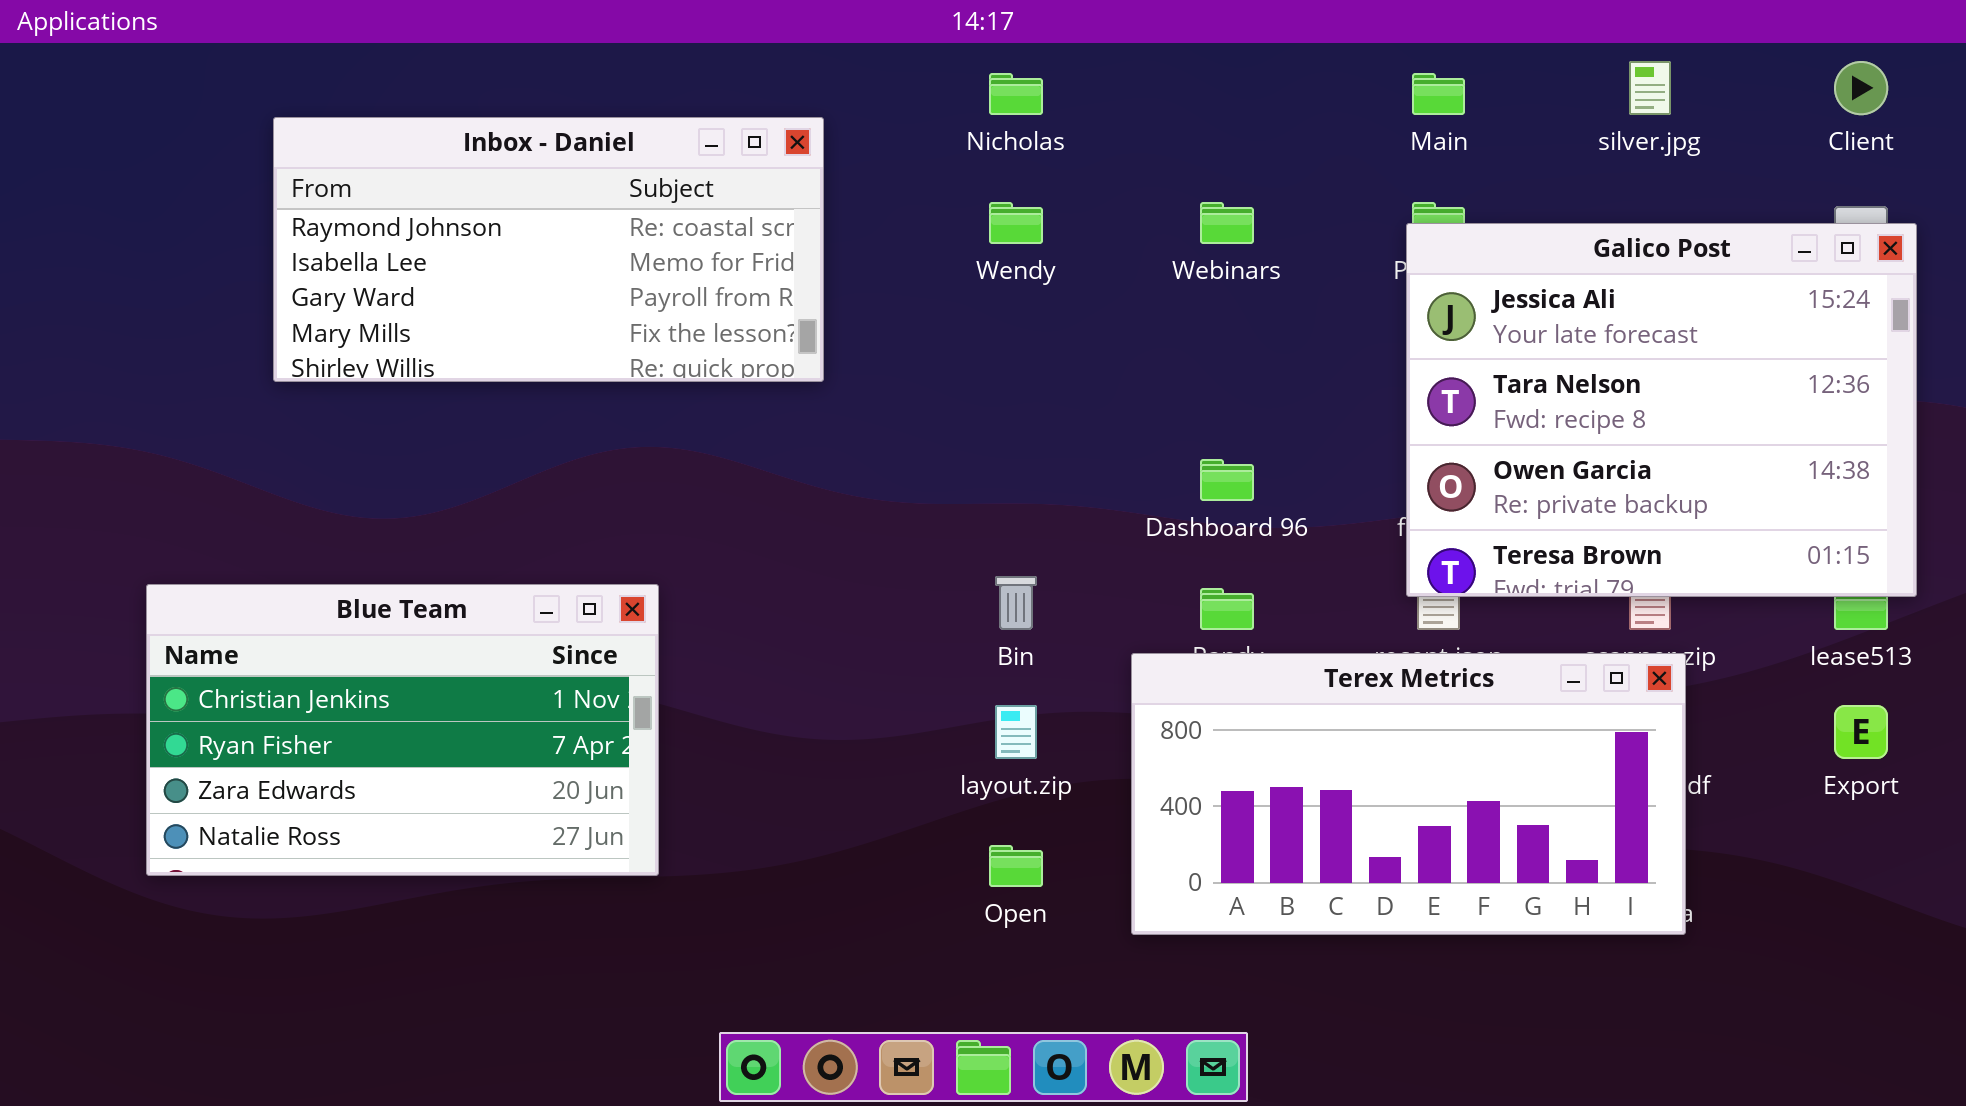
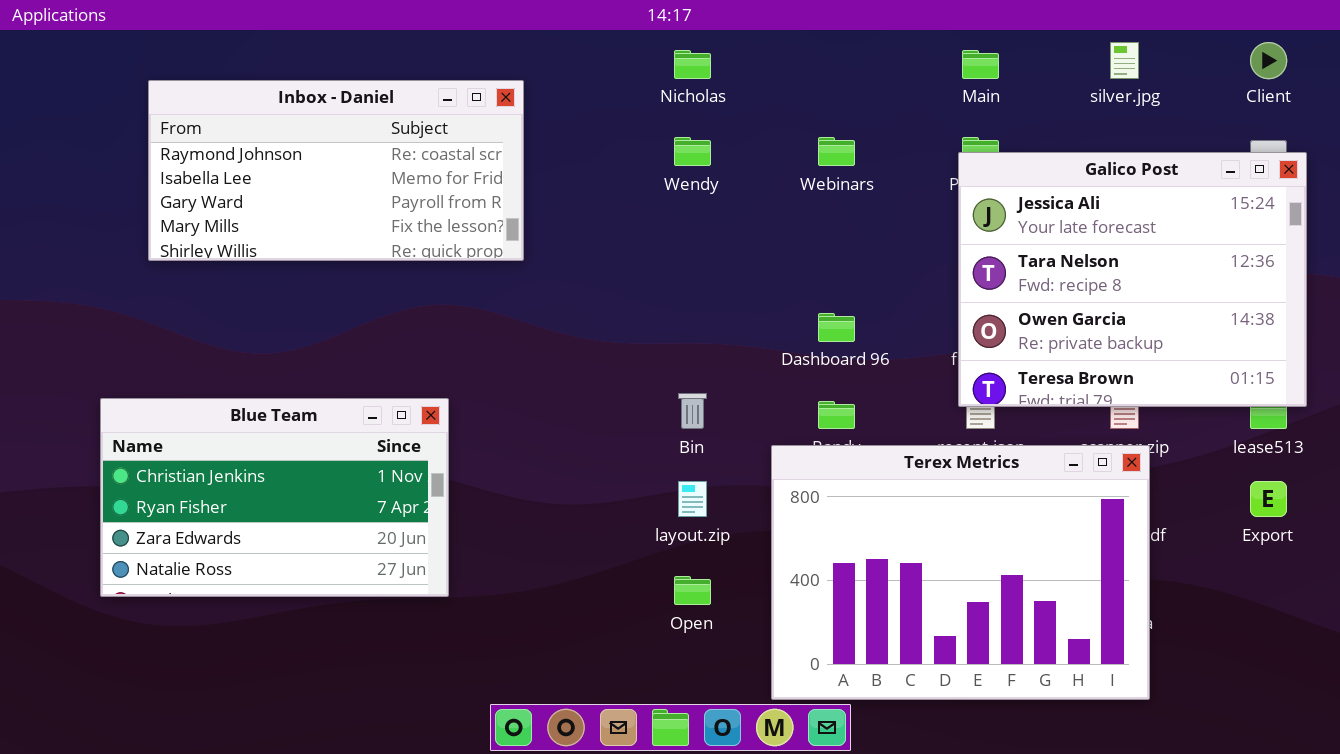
Inbox - Daniel: [273,117,824,382] -> [148,80,524,261], moved
Terex Metrics: [1131,653,1686,935] -> [771,445,1150,700], resized

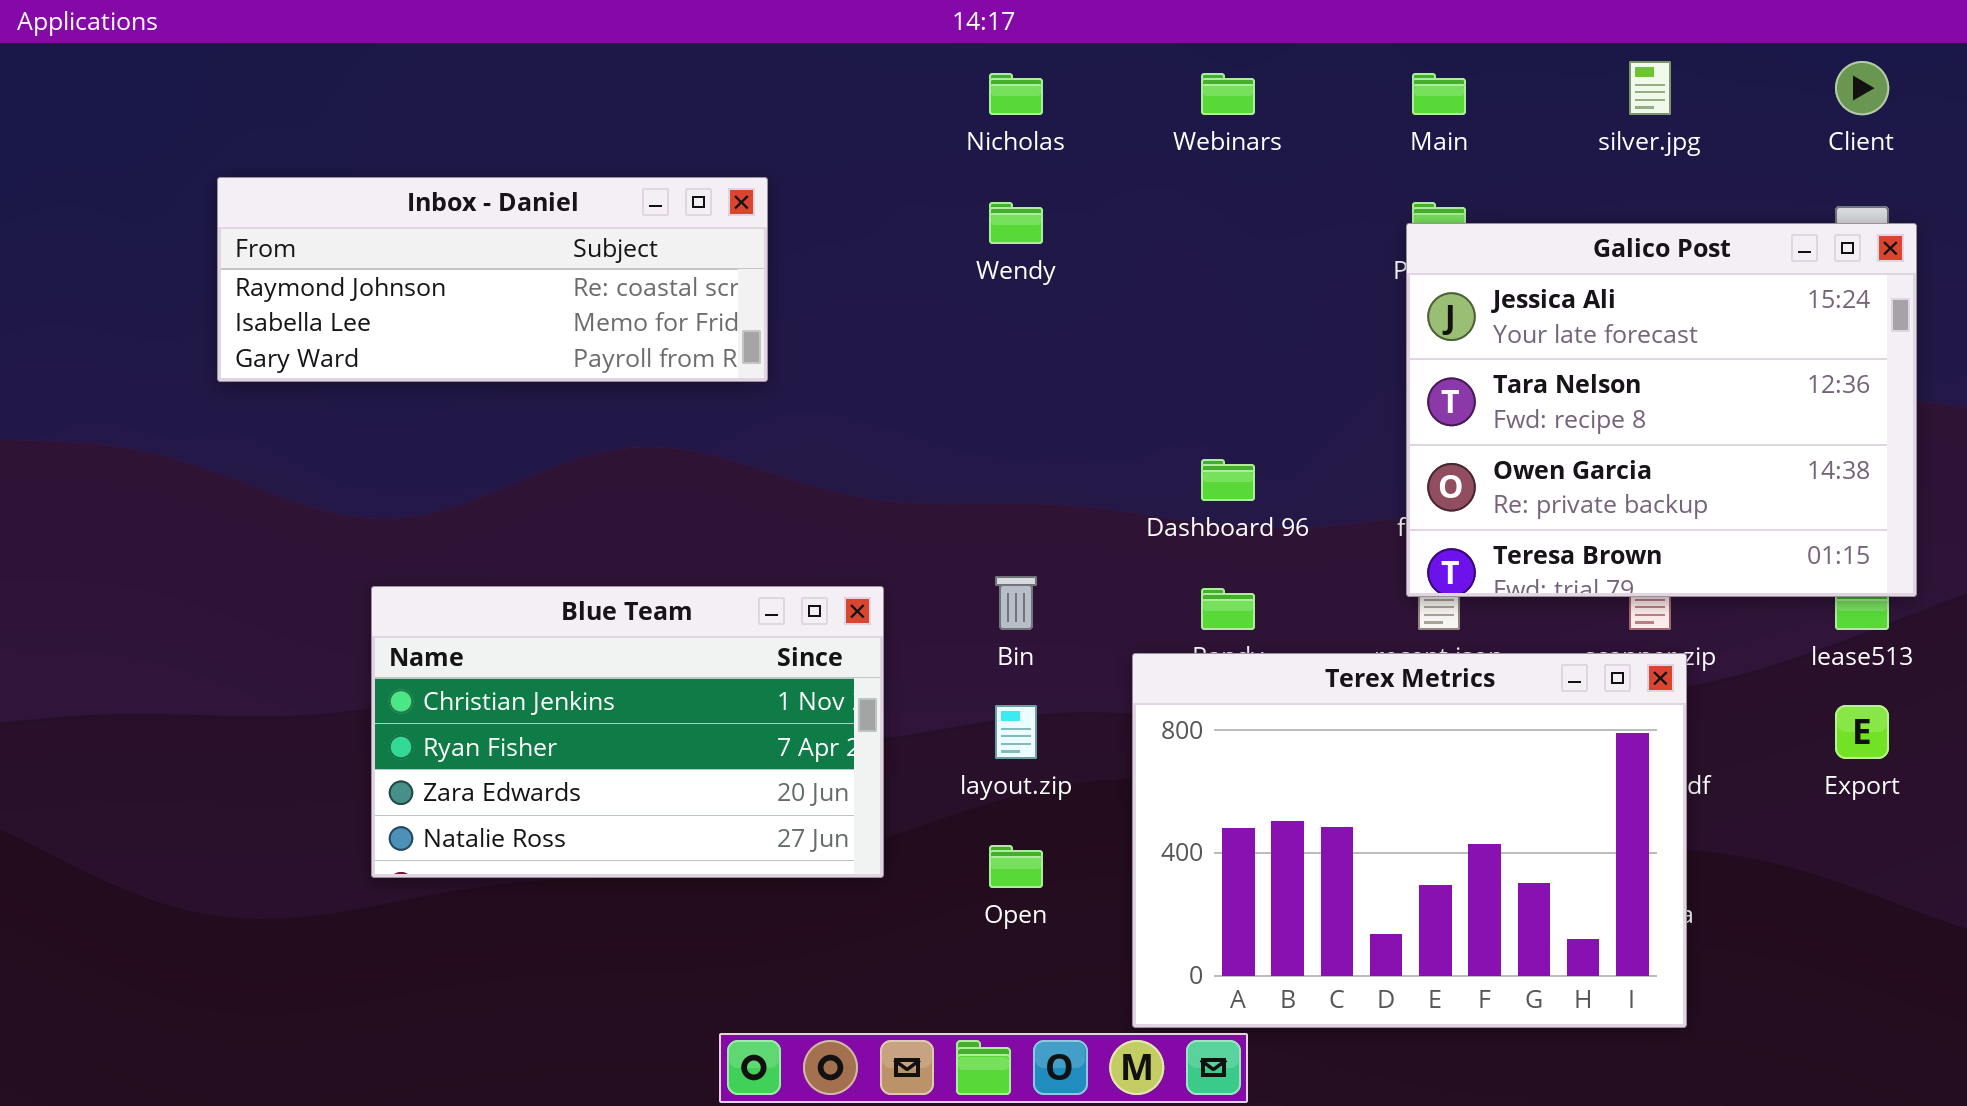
Inbox - Daniel: [148,80,524,261] -> [217,177,768,382], resized
Webinars: [818,137,855,166] -> [1201,73,1255,115], moved
Blue Team: [100,398,449,597] -> [371,586,884,878], moved

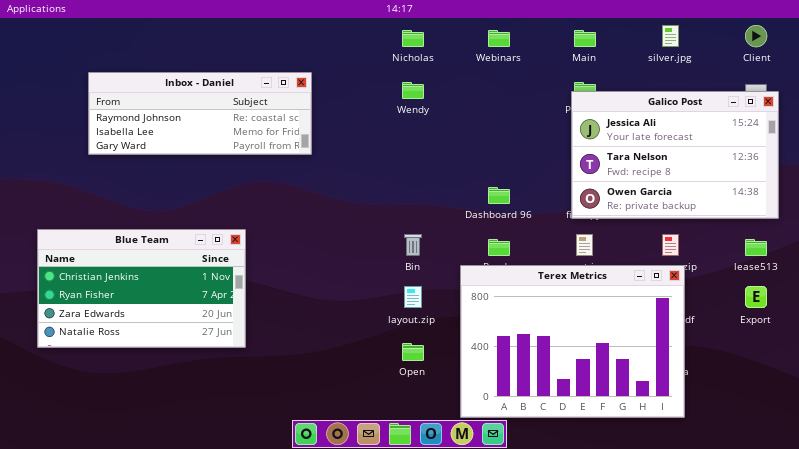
Galico Post: [1406,223,1917,597] -> [571,91,779,219], resized
Blue Team: [371,586,884,878] -> [37,229,246,348], moved

